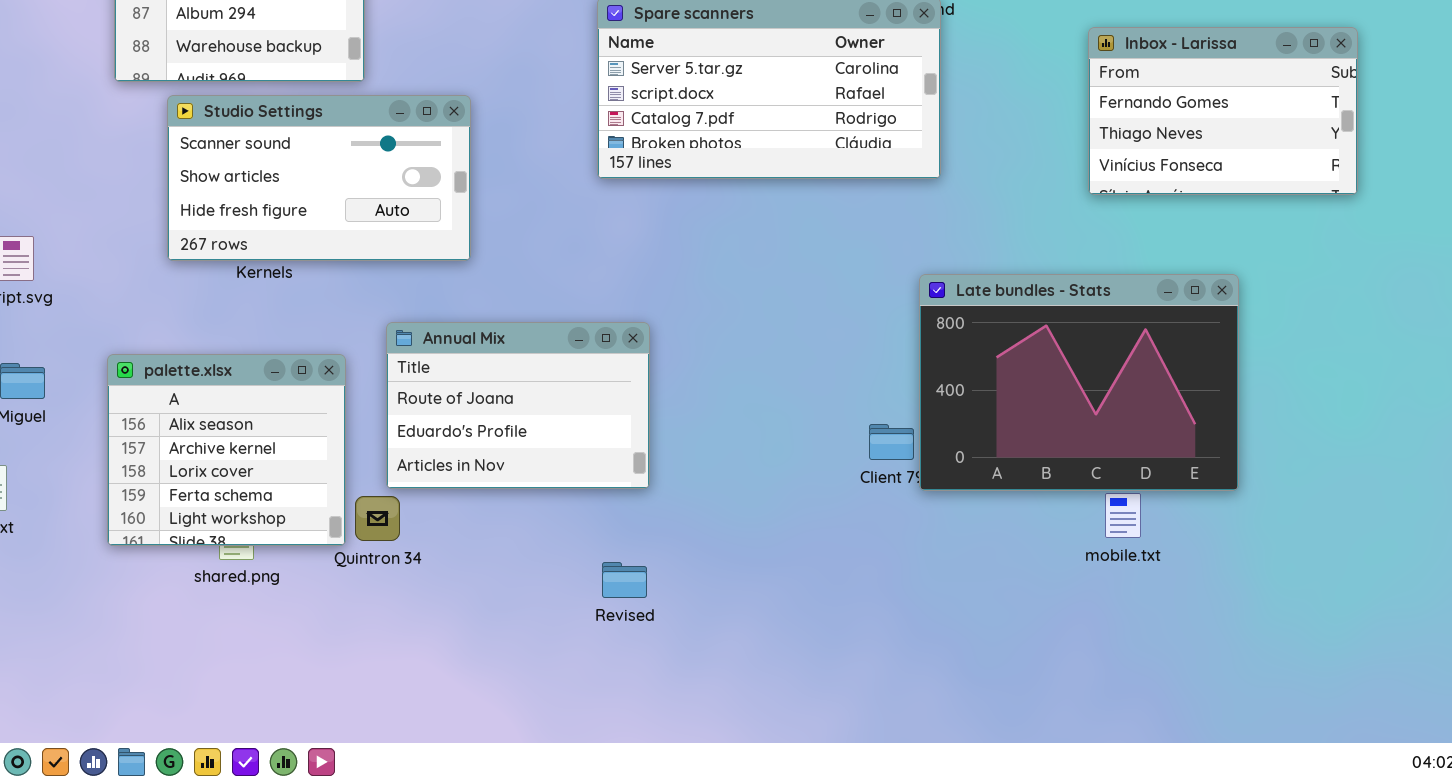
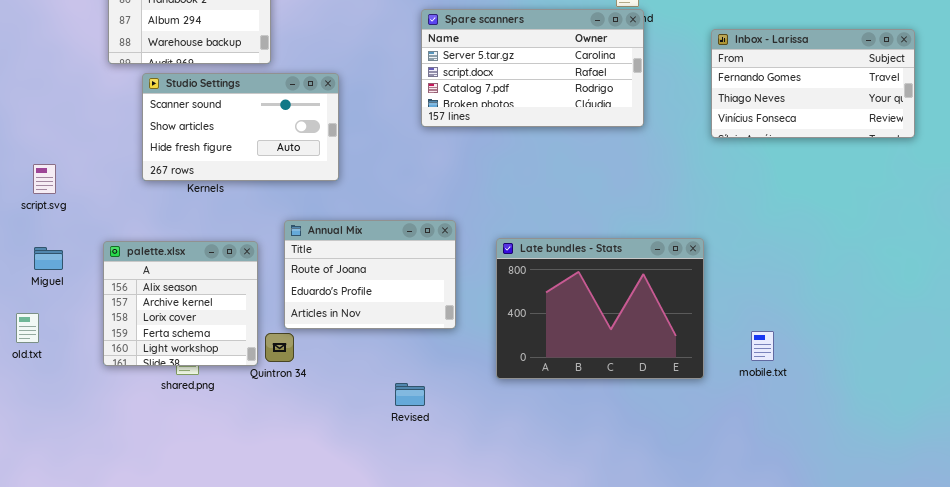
Inbox - Larissa: [1088,27,1358,195] -> [711,29,915,138], resized
Late bundles - Stats: [919,274,1239,491] -> [496,238,704,379], moved
Revised: [602,562,647,598] -> [395,383,425,406], moved

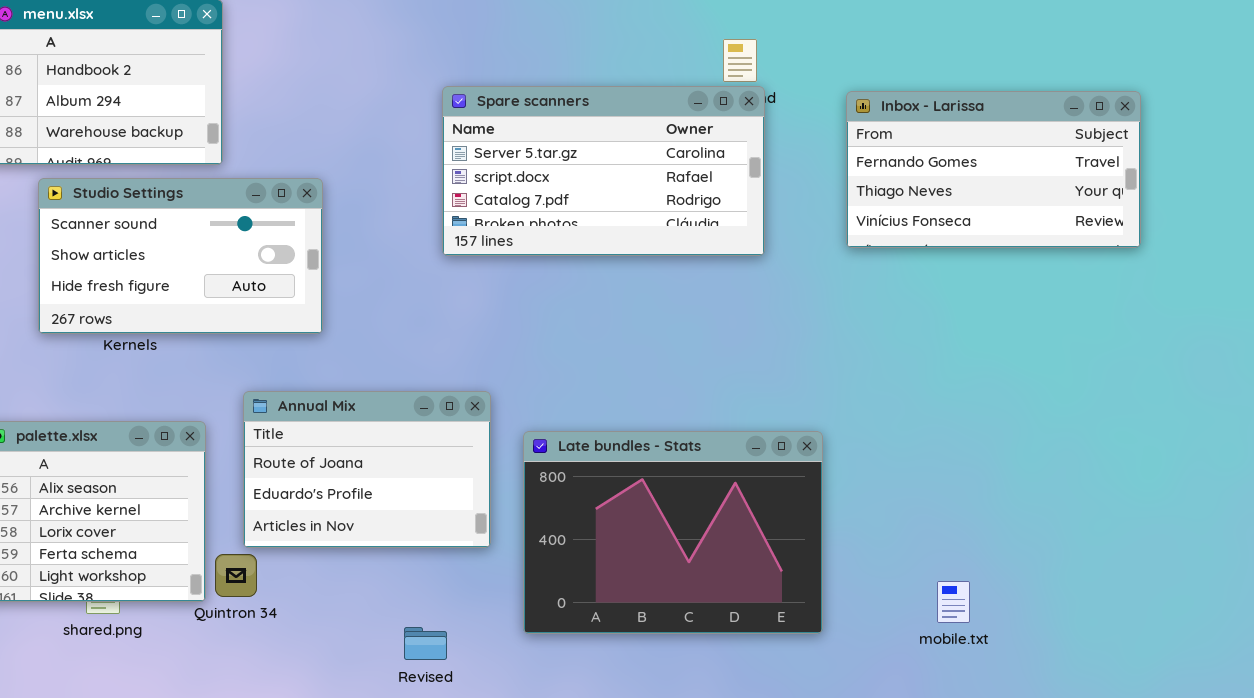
Inbox - Larissa: [711,29,915,138] -> [846,91,1141,248], moved
Late bundles - Stats: [496,238,704,379] -> [523,431,823,634], moved
mobile.txt: [751,331,774,361] -> [937,581,970,623], moved

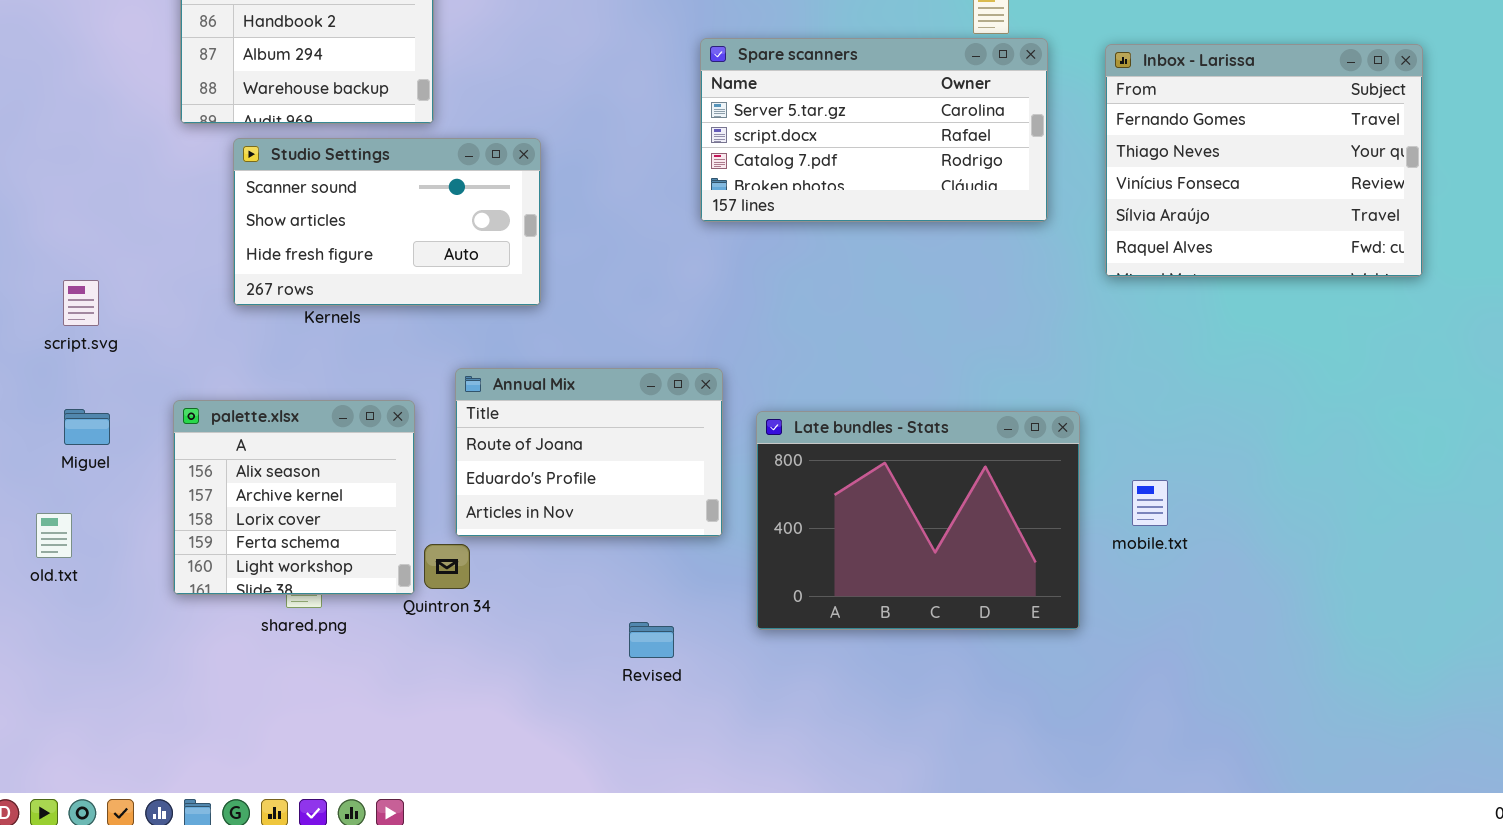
Spare scanners: [442,86,765,256] -> [700,38,1048,222], moved
Inbox - Larissa: [846,91,1141,248] -> [1105,44,1423,277], resized
mobile.txt: [937,581,970,623] -> [1132,480,1168,526], moved

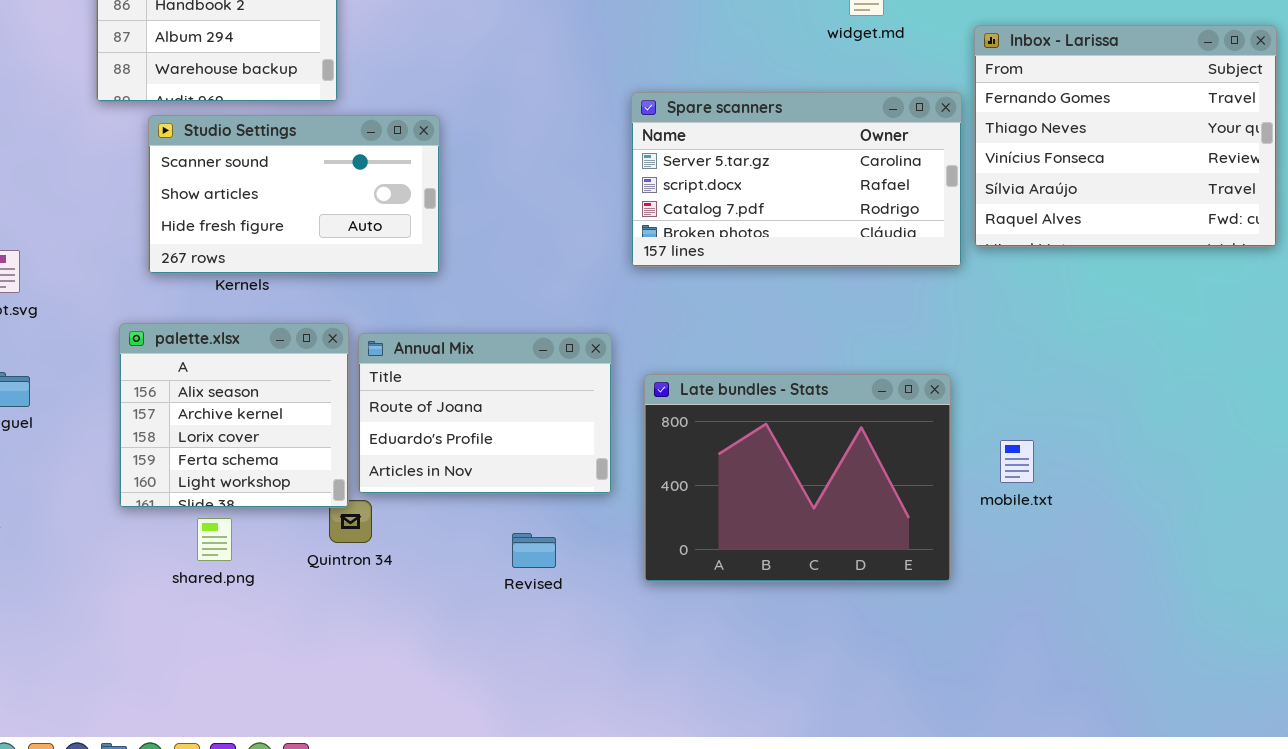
Spare scanners: [700,38,1048,222] -> [631,92,962,267], moved
palette.xlsx: [173,400,415,595] -> [119,323,349,508], moved
Revised: [629,622,674,658] -> [512,533,556,568], moved

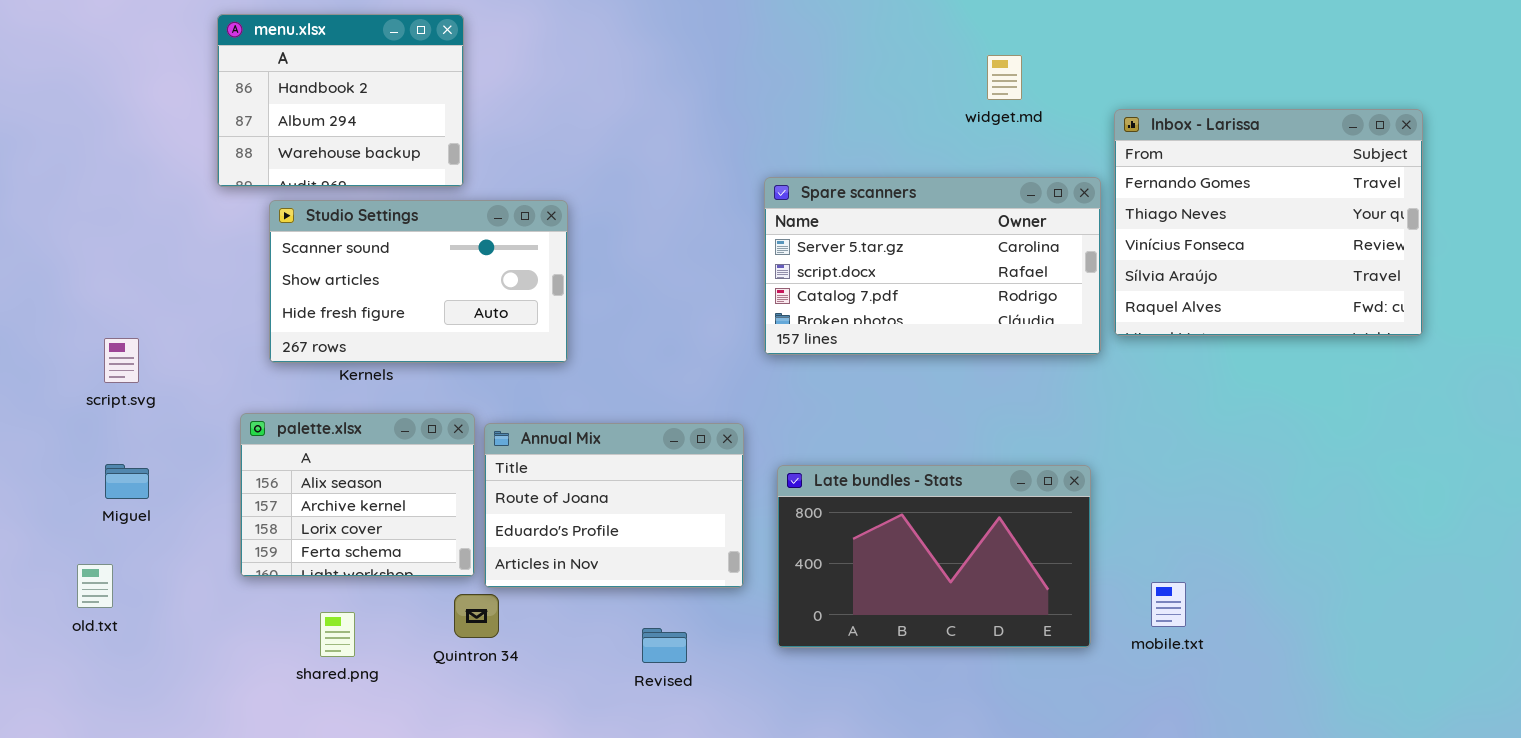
palette.xlsx: [119,323,349,508] -> [240,413,475,577], resized
Late bundles - Stats: [644,374,951,582] -> [777,465,1091,648], resized
mobile.txt: [1000,440,1034,483] -> [1151,582,1186,627], moved

